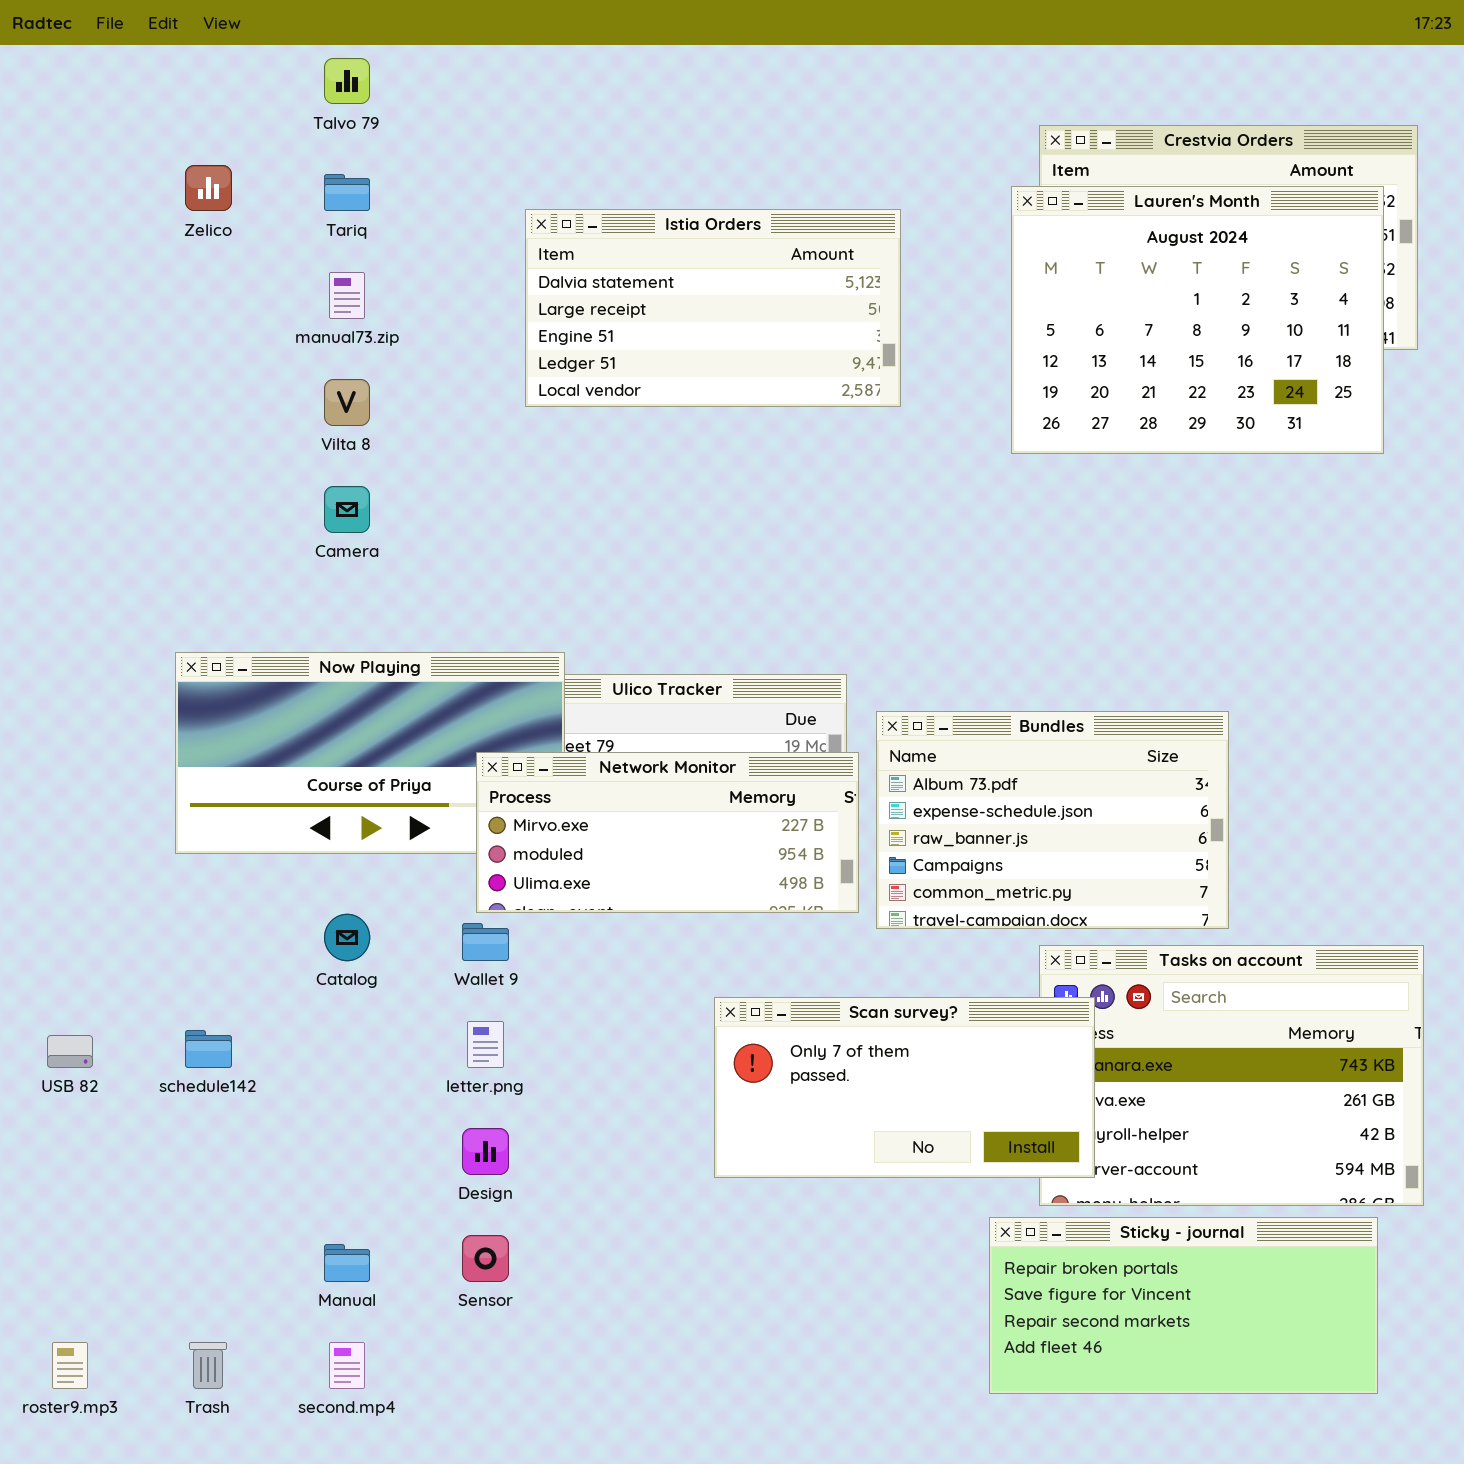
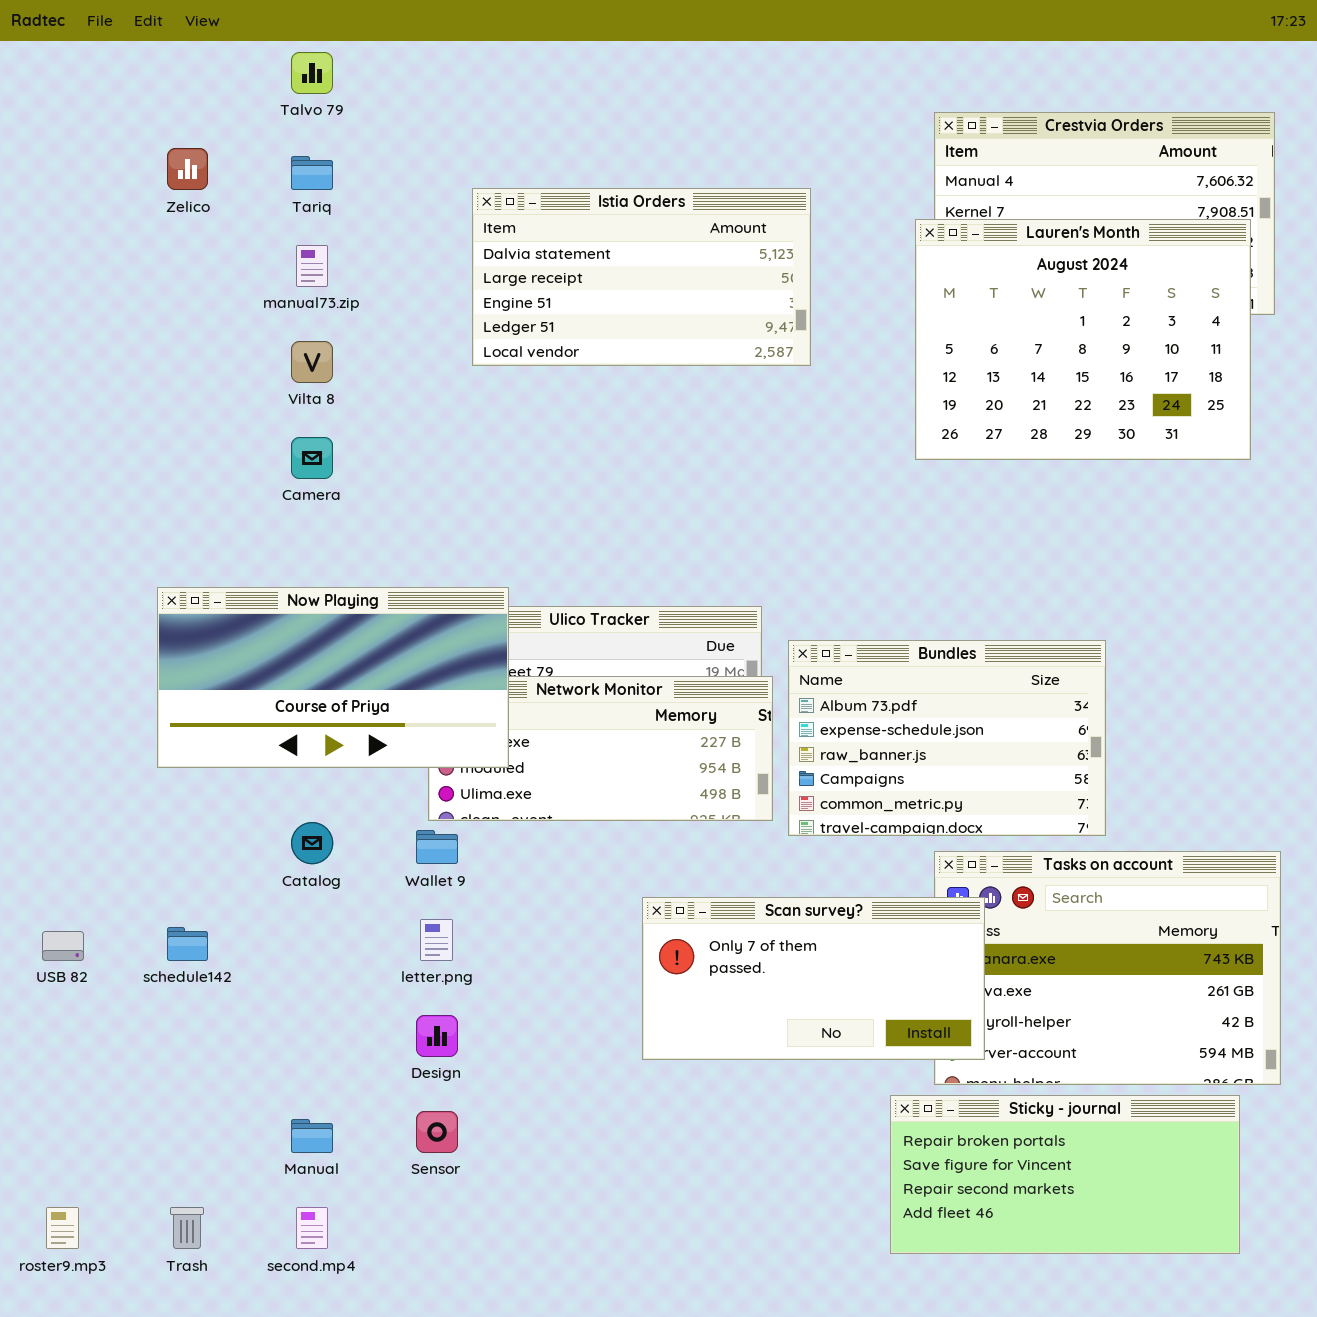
Lauren's Month: [1011,186,1384,454] -> [915,219,1251,460], moved
Now Playing: [175,652,565,854] -> [157,587,509,768], raised

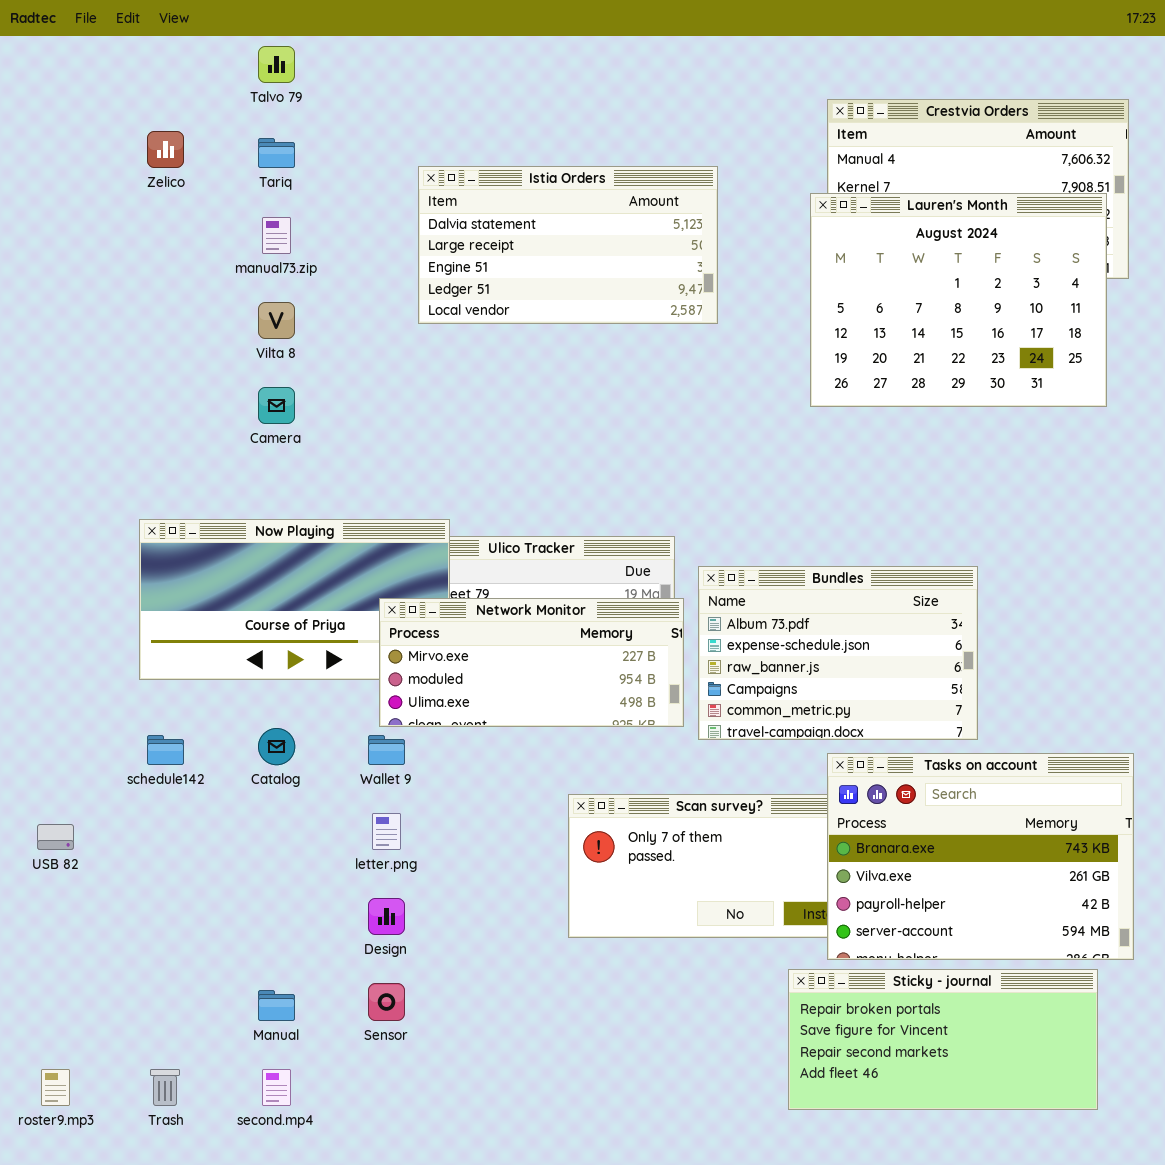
Network Monitor: [428,676,773,821] -> [379,598,684,727], raised
Tasks on account: [934,851,1281,1085] -> [827,753,1134,960], raised
schedule142: [167,927,208,961] -> [147,735,184,765], moved

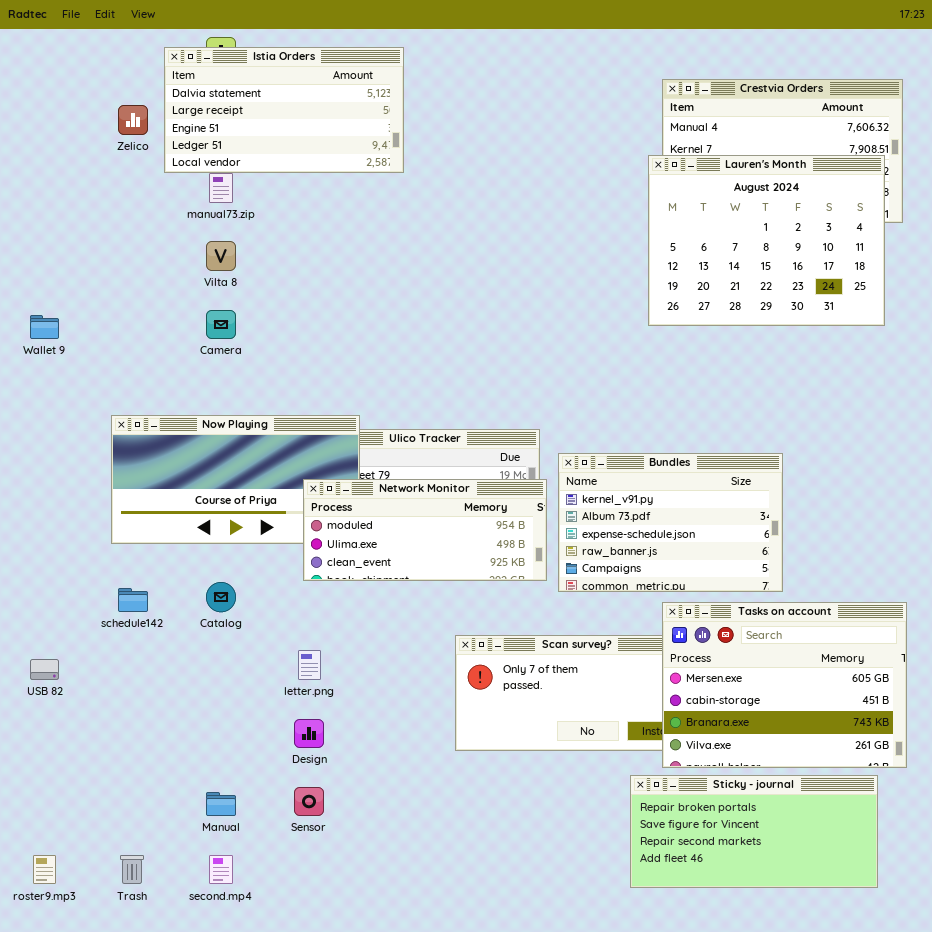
Istia Orders: [418,166,718,324] -> [164,47,404,173], moved
Bundles: [698,566,978,740] -> [558,453,783,592], scrolled up 1 row
Network Monitor: [379,598,684,727] -> [303,479,547,581], scrolled down 1 row
Wallet 9: [368,735,405,765] -> [30,315,59,339], moved
Tasks on account: [827,753,1134,960] -> [662,602,907,768], scrolled up 2 rows

